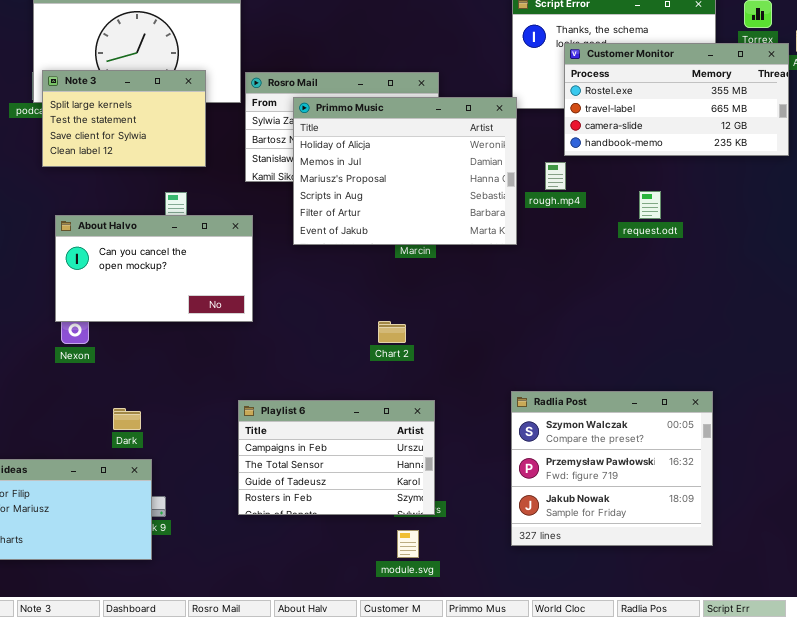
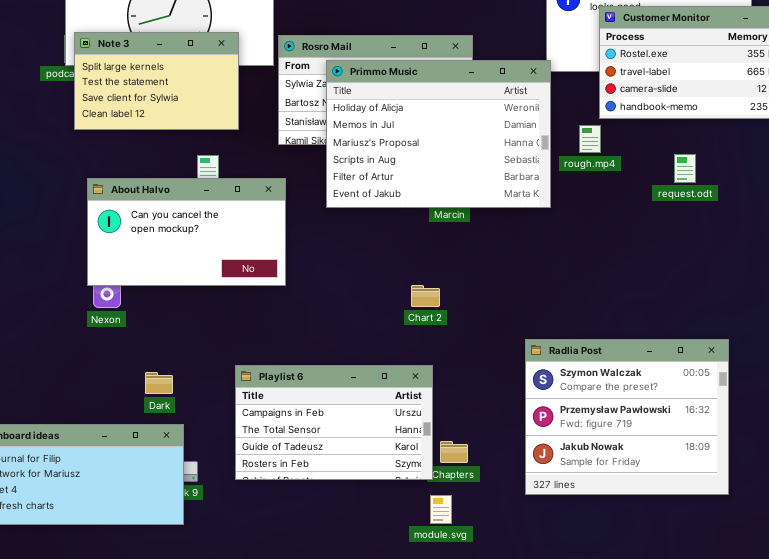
Radlia Post: [511,391,713,546] -> [525,339,729,495], moved
Playlist 6: [238,400,435,515] -> [235,365,433,480], moved

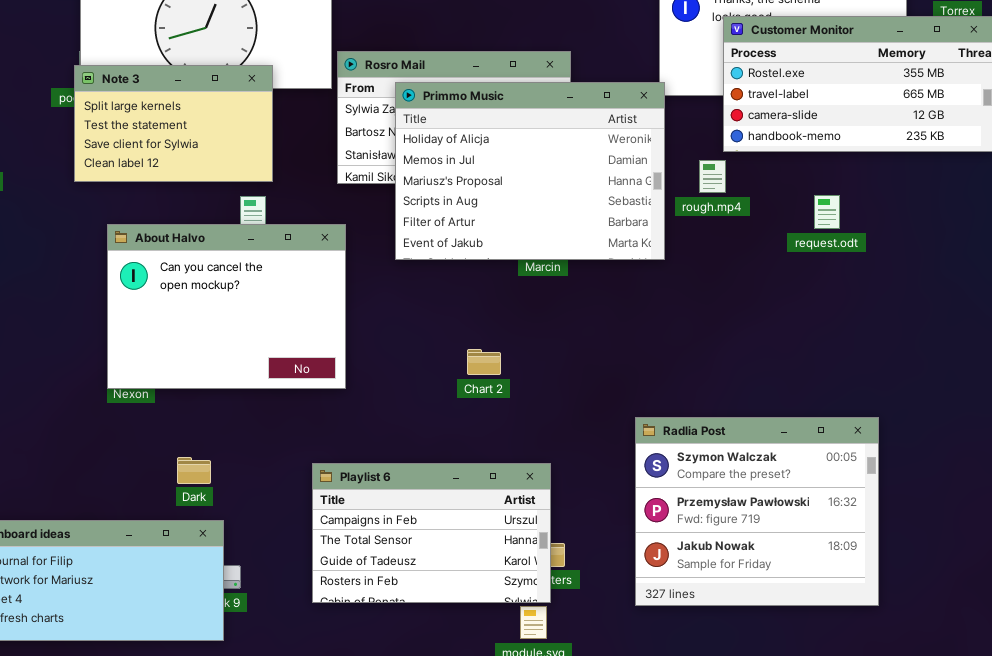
Note 3: [74,32,239,130] -> [74,65,273,182], moved
About Halvo: [87,178,286,286] -> [107,224,346,389], resized
Chart 2: [411,285,440,307] -> [467,349,501,375], moved
Playlist 6: [235,365,433,480] -> [312,463,551,603], moved

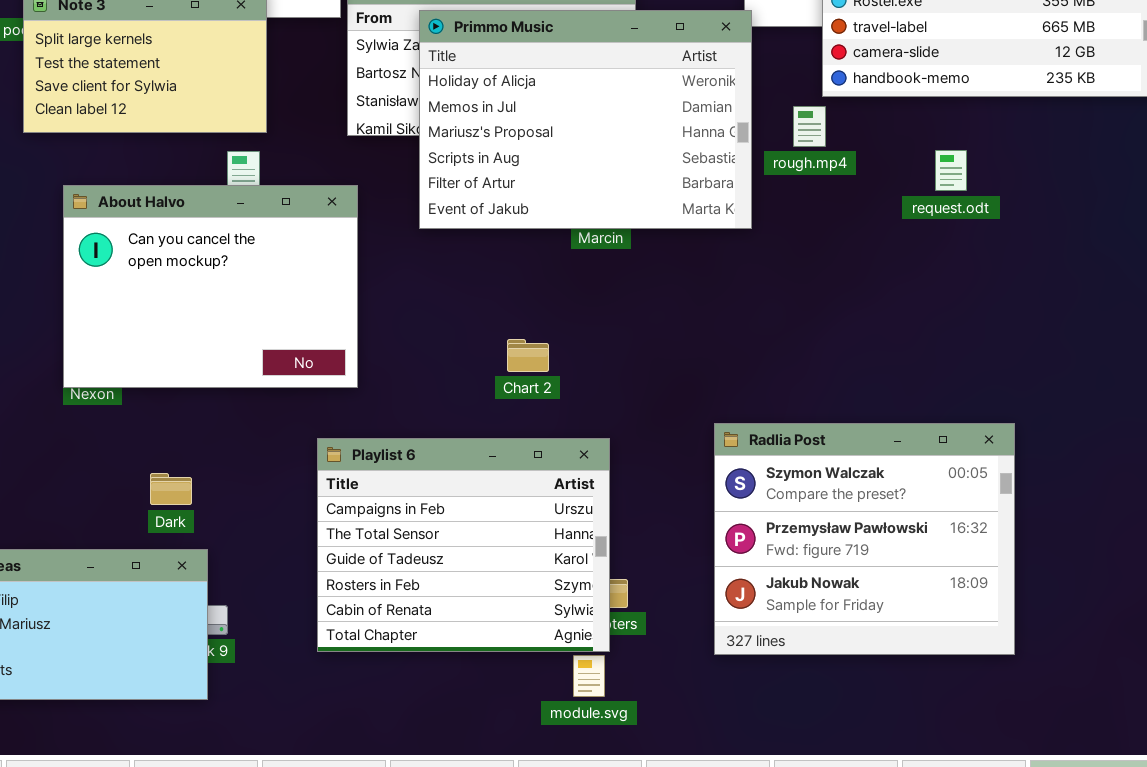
Playlist 6: [312,463,551,603] -> [317,438,610,652], resized

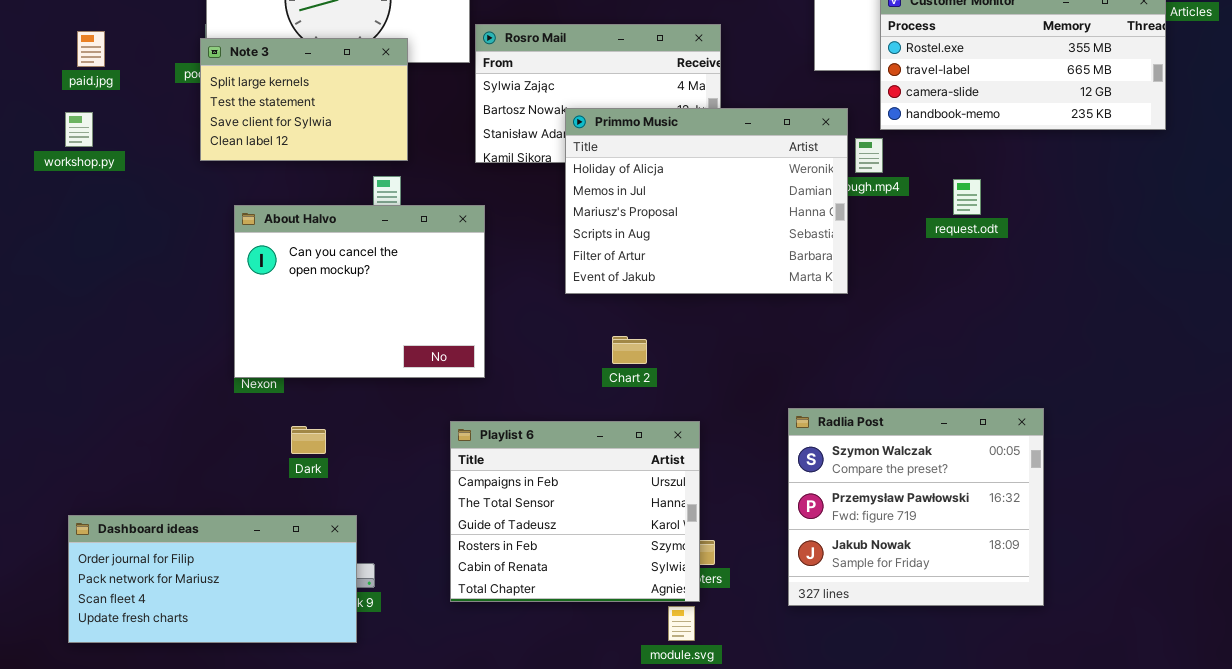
Primmo Music: [419,10,752,229] -> [565,108,848,294], moved
request.odt: [935,150,967,191] -> [953,179,981,215], moved
Dark: [150,473,192,505] -> [291,426,326,454], moved

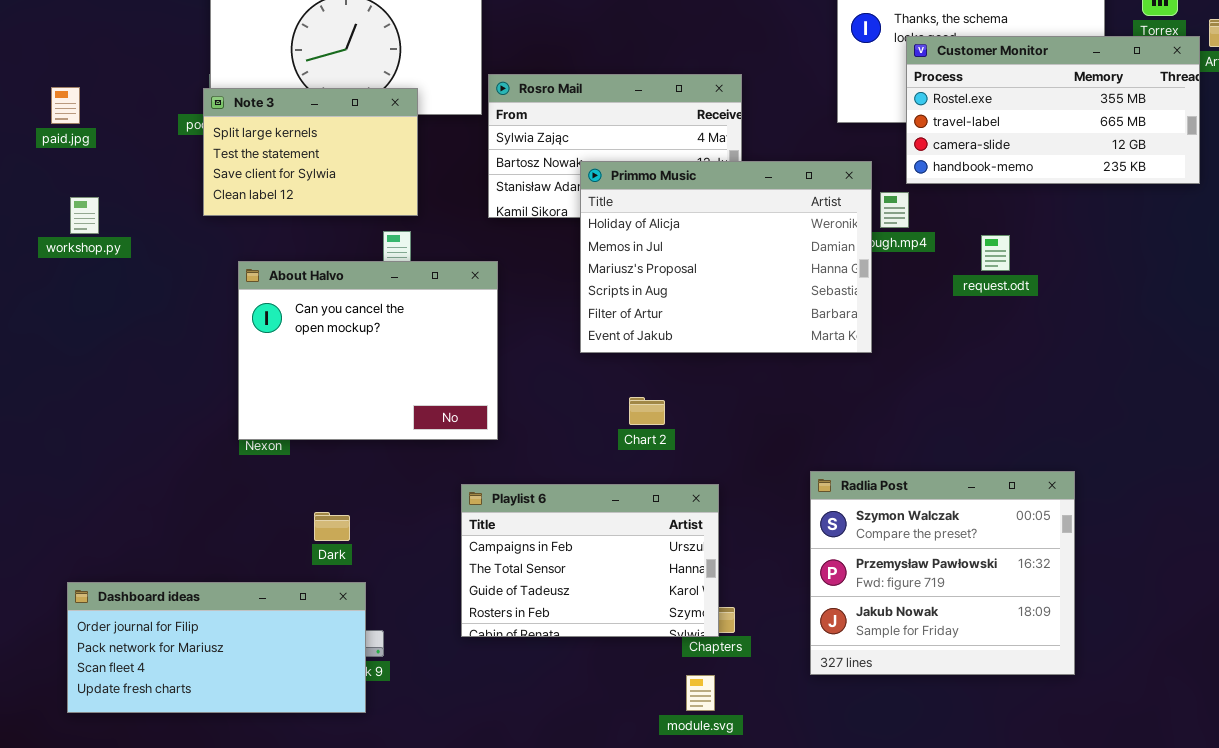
paid.jpg: [77,31,105,67] -> [51,87,80,124], moved
workshop.py: [65,112,93,147] -> [70,197,99,234], moved
Playlist 6: [450,421,700,602] -> [461,484,719,637], resized
Dark: [291,426,326,454] -> [314,512,350,541], moved

